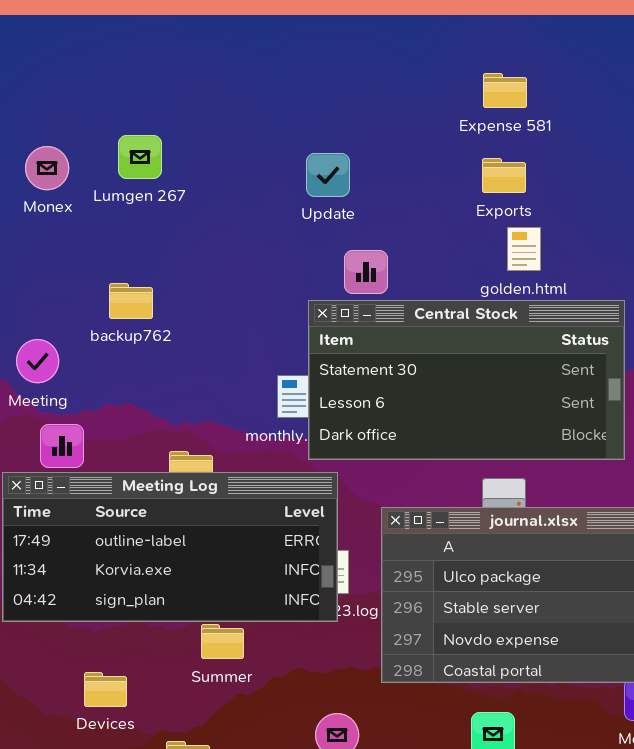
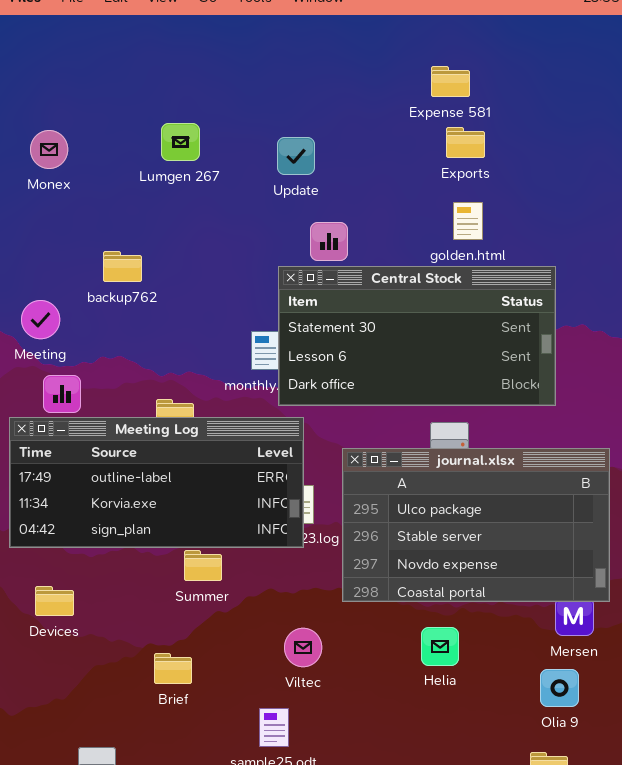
Lumgen 267: [118,135,162,179] -> [161,123,200,161], moved
Exports: [482,158,526,193] -> [446,127,485,158], moved
Devices: [84,672,127,707] -> [35,586,74,616], moved

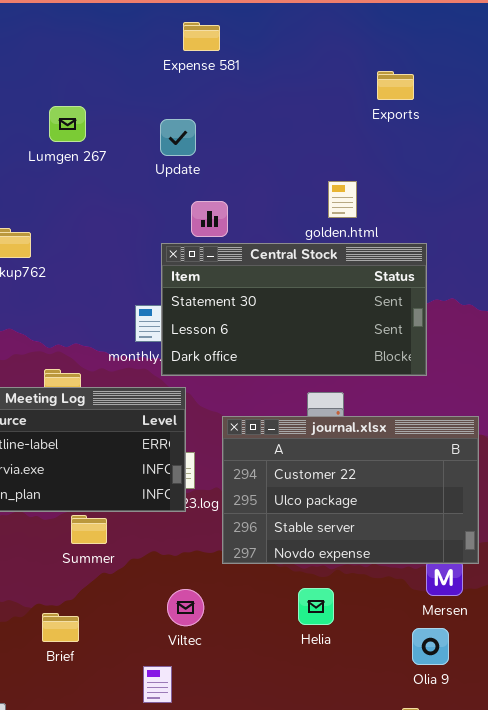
Expense 581: [431,66,470,97] -> [183,22,220,51], moved
Exports: [446,127,485,158] -> [377,71,414,100], moved
journal.xlsx: [342,448,610,602] -> [222,416,479,564], scrolled up 1 row

